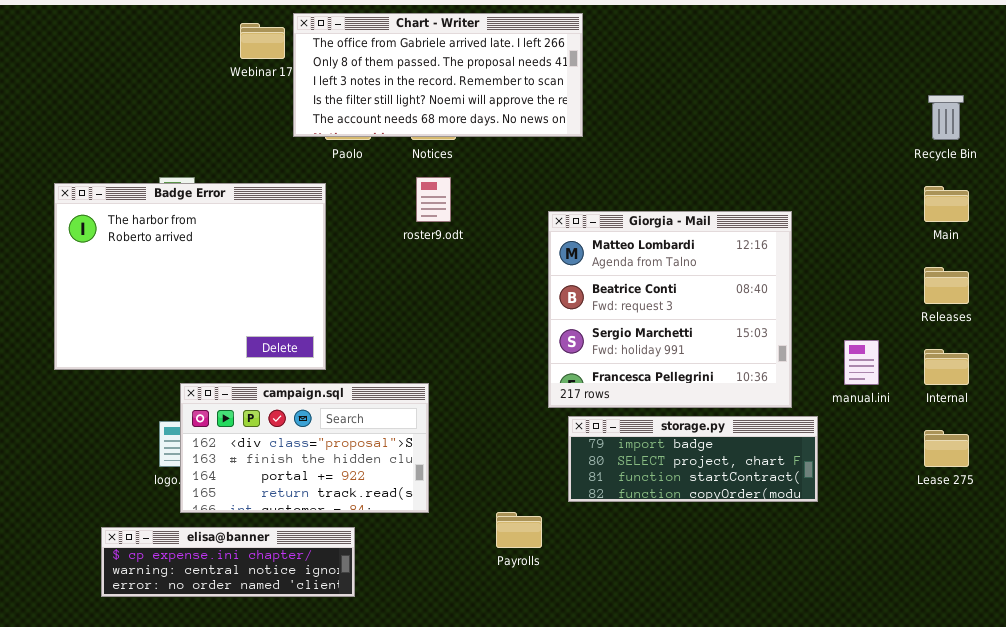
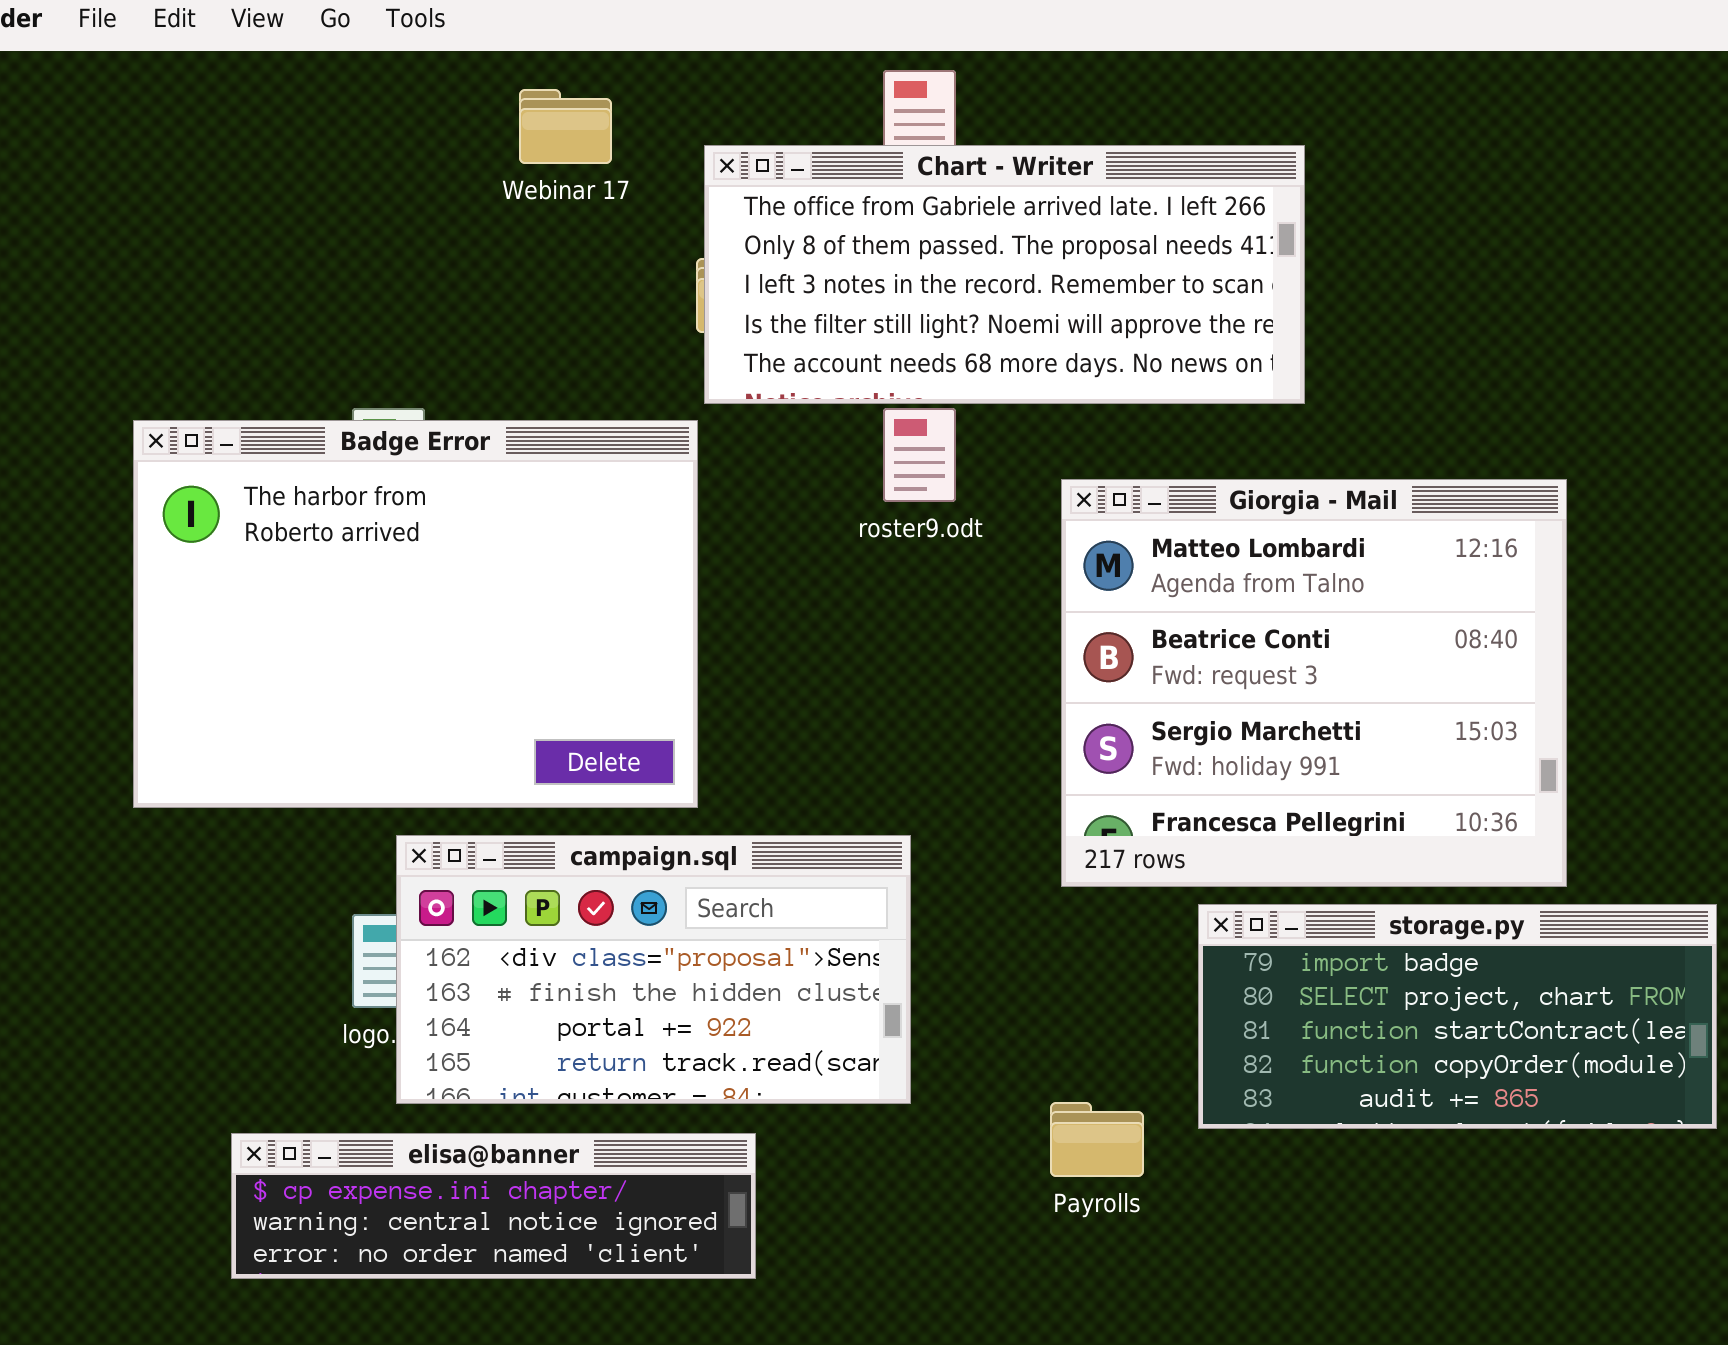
Chart - Writer: [293,13,583,137] -> [704,145,1305,404], moved
Giorgia - Mail: [548,211,792,408] -> [1061,479,1567,887], moved
storage.py: [568,416,818,502] -> [1198,904,1717,1129], resized

